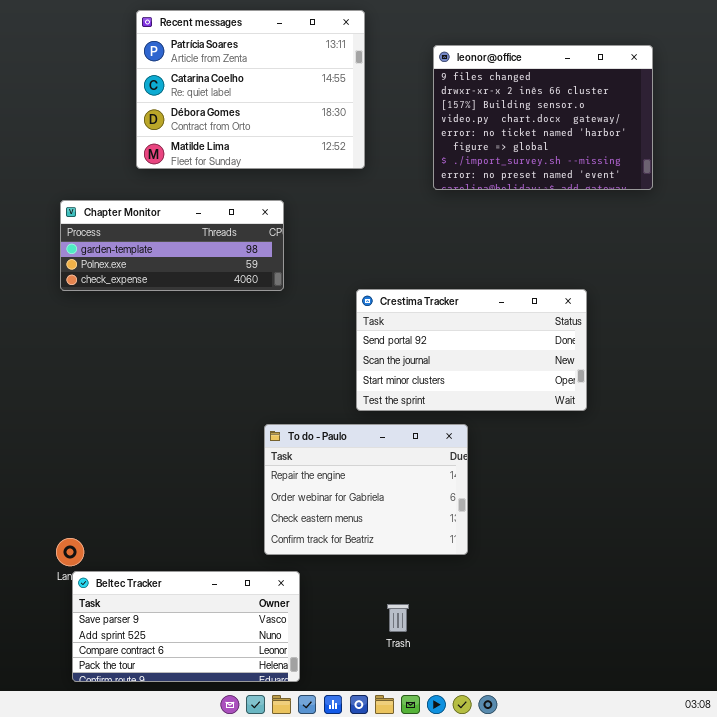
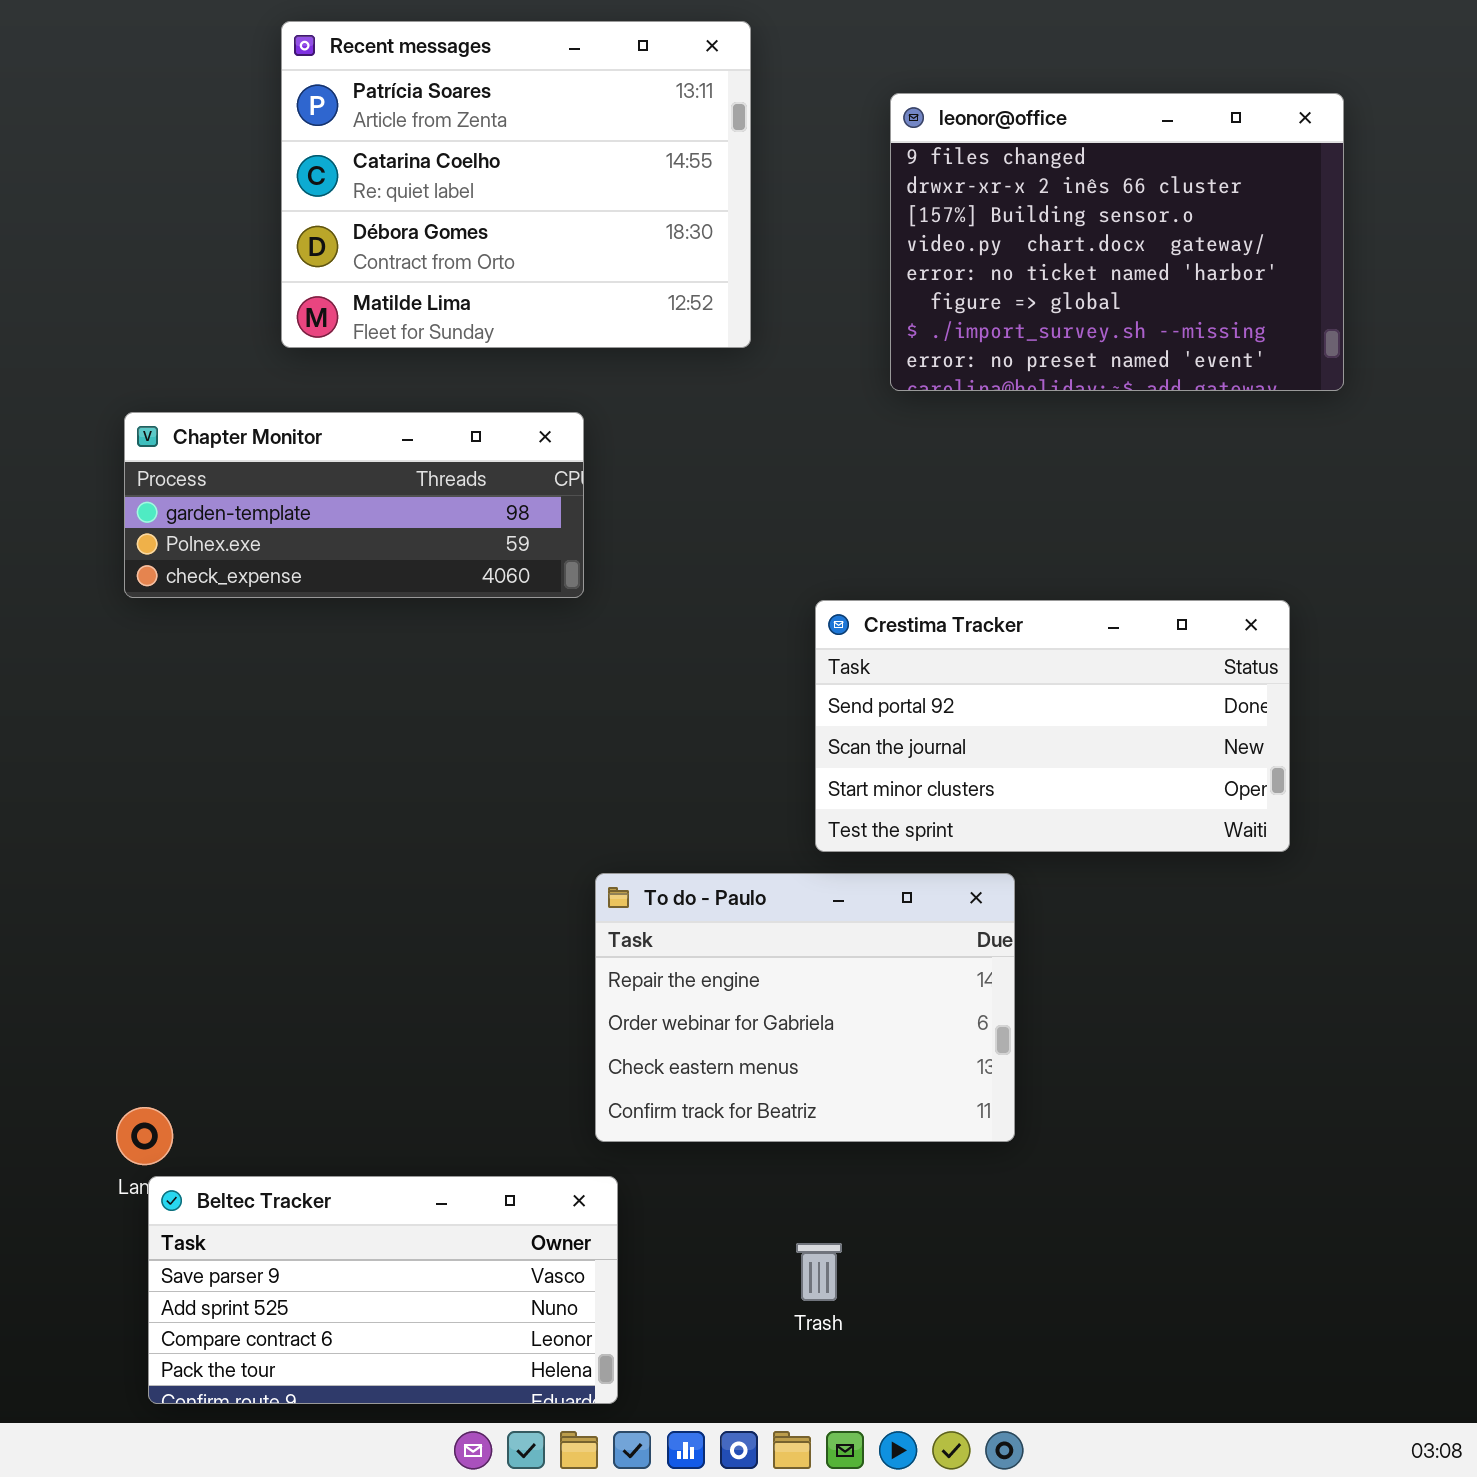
Crestima Tracker: [356,289,587,411] -> [815,600,1290,852], moved
To do - Paulo: [264,424,468,555] -> [595,873,1015,1142], moved

